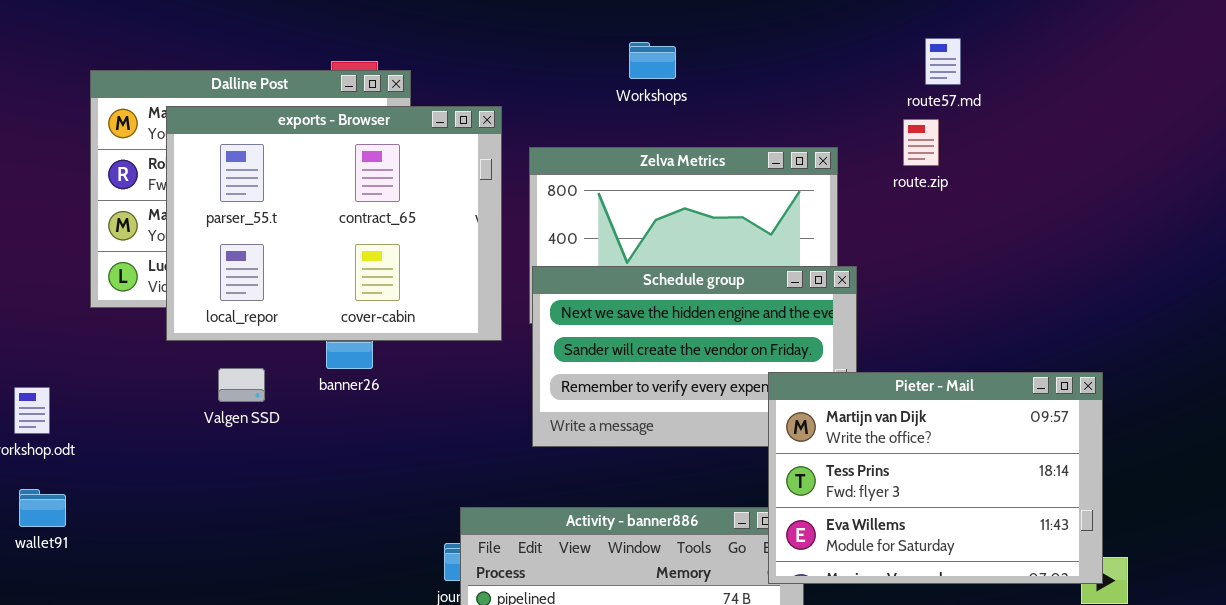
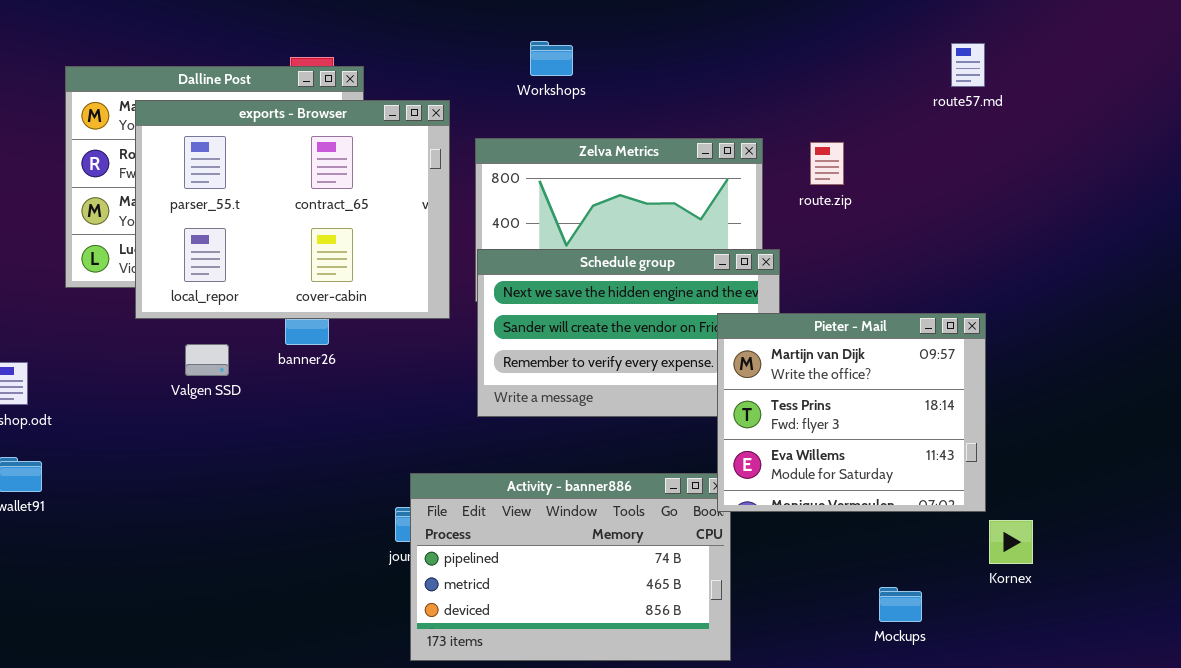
route57.md: [925,38,961,85] -> [951,43,985,87], moved
Workshops: [629,42,676,79] -> [530,41,573,76], moved
route.zip: [903,119,939,166] -> [810,142,844,185], moved
Pieter - Mail: [768,372,1103,584] -> [717,313,986,512], moved, resized

